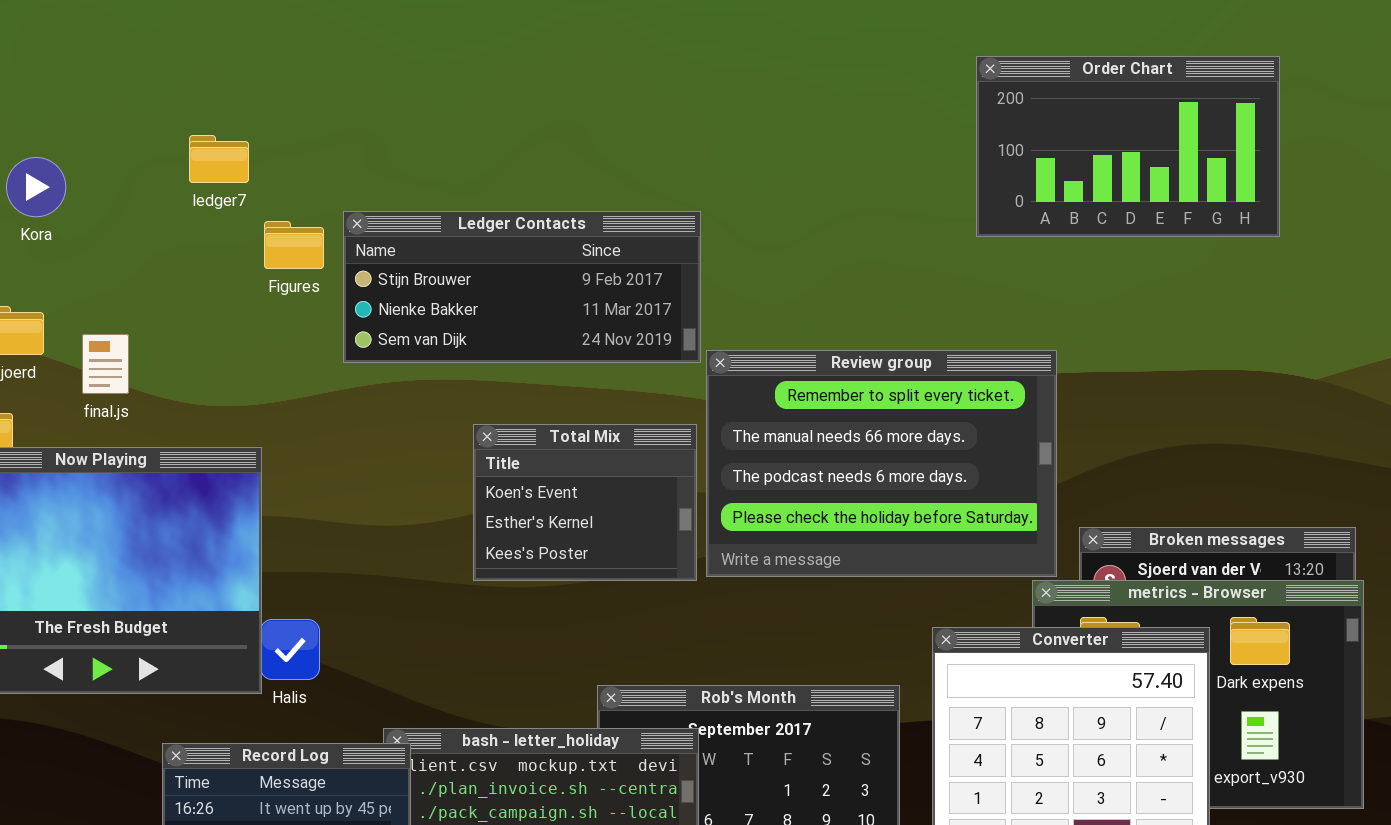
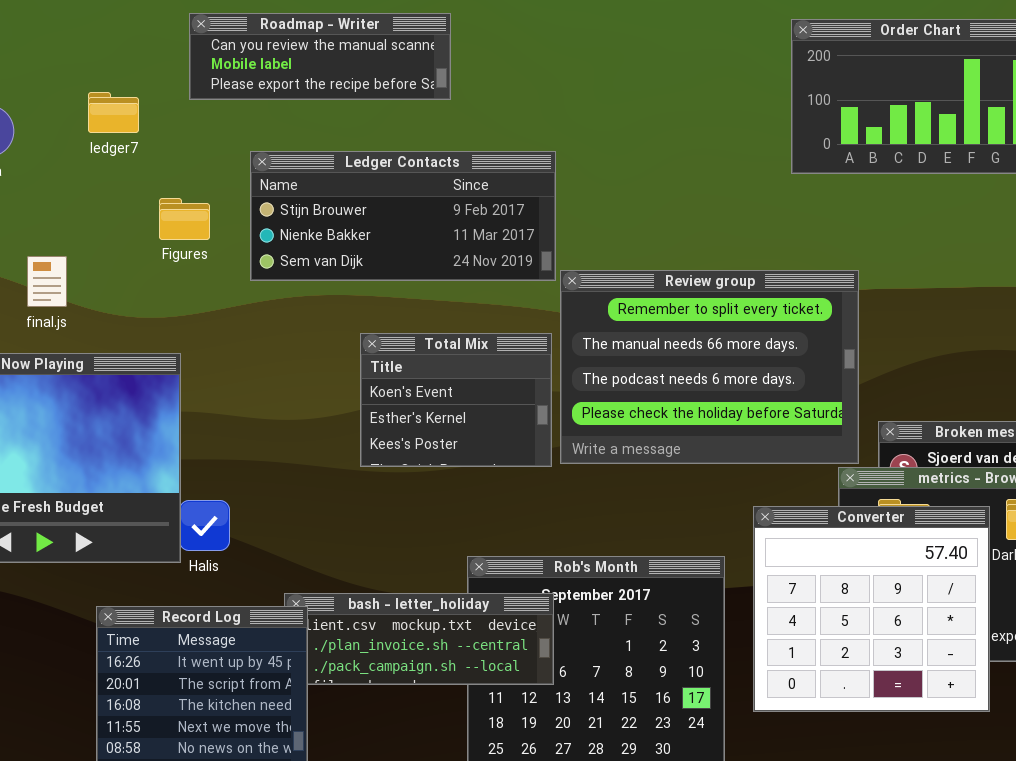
Roadmap - Writer: none -> [189,13,451,100], opened
ledger7: [189,135,249,183] -> [88,92,139,133], moved
Figures: [264,221,324,269] -> [159,198,210,240], moved

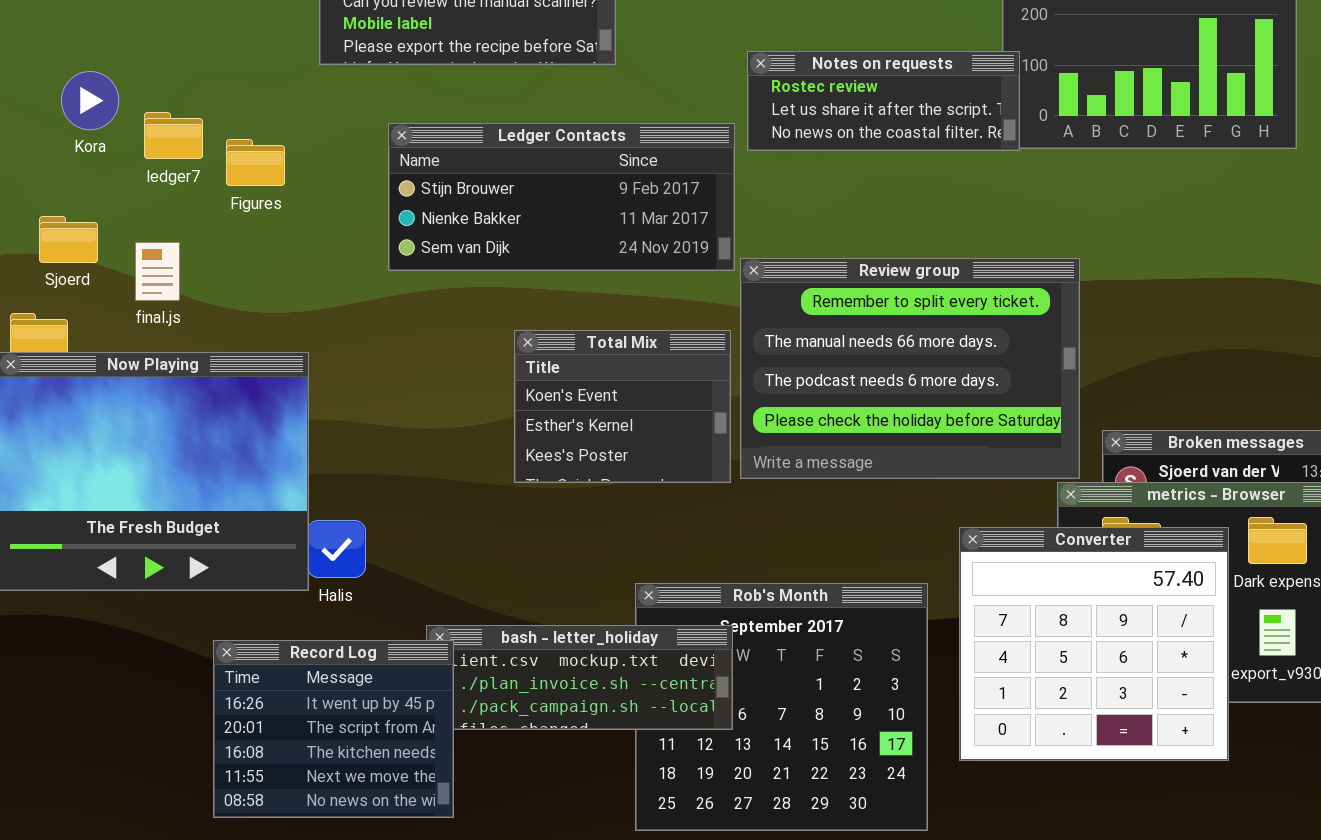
Notes on requests: none -> [747,51,1020,151], opened
ledger7: [88,92,139,133] -> [144,112,203,159], moved
Figures: [159,198,210,240] -> [226,139,285,186], moved

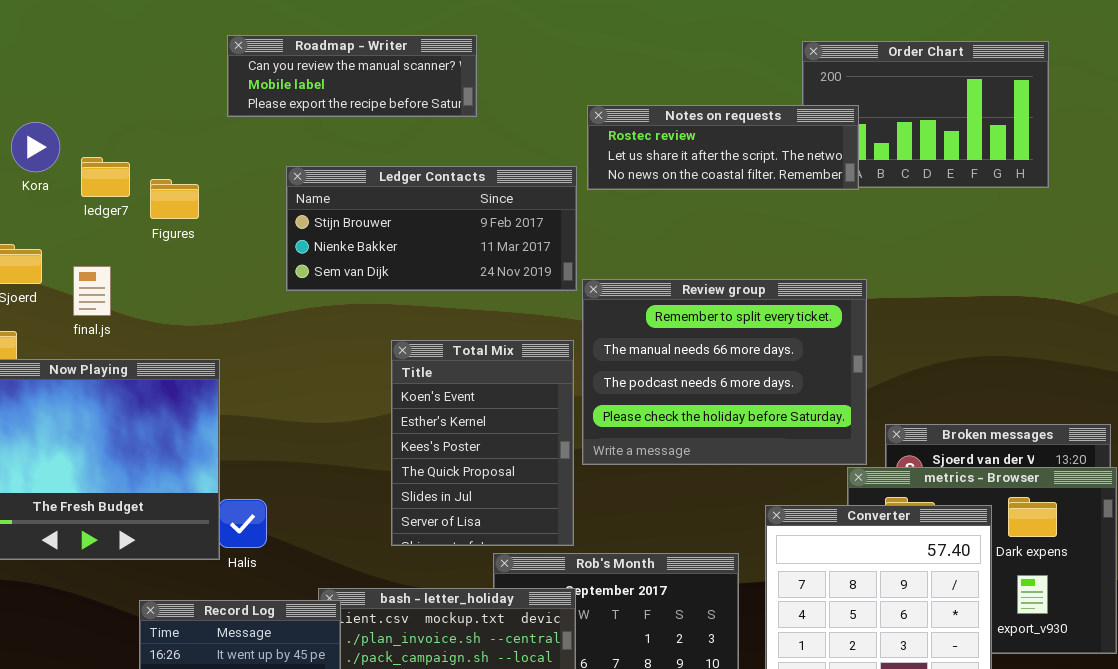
Notes on requests: [747,51,1020,151] -> [587,105,859,190], resized
Total Mix: [514,330,731,483] -> [391,340,574,546], resized

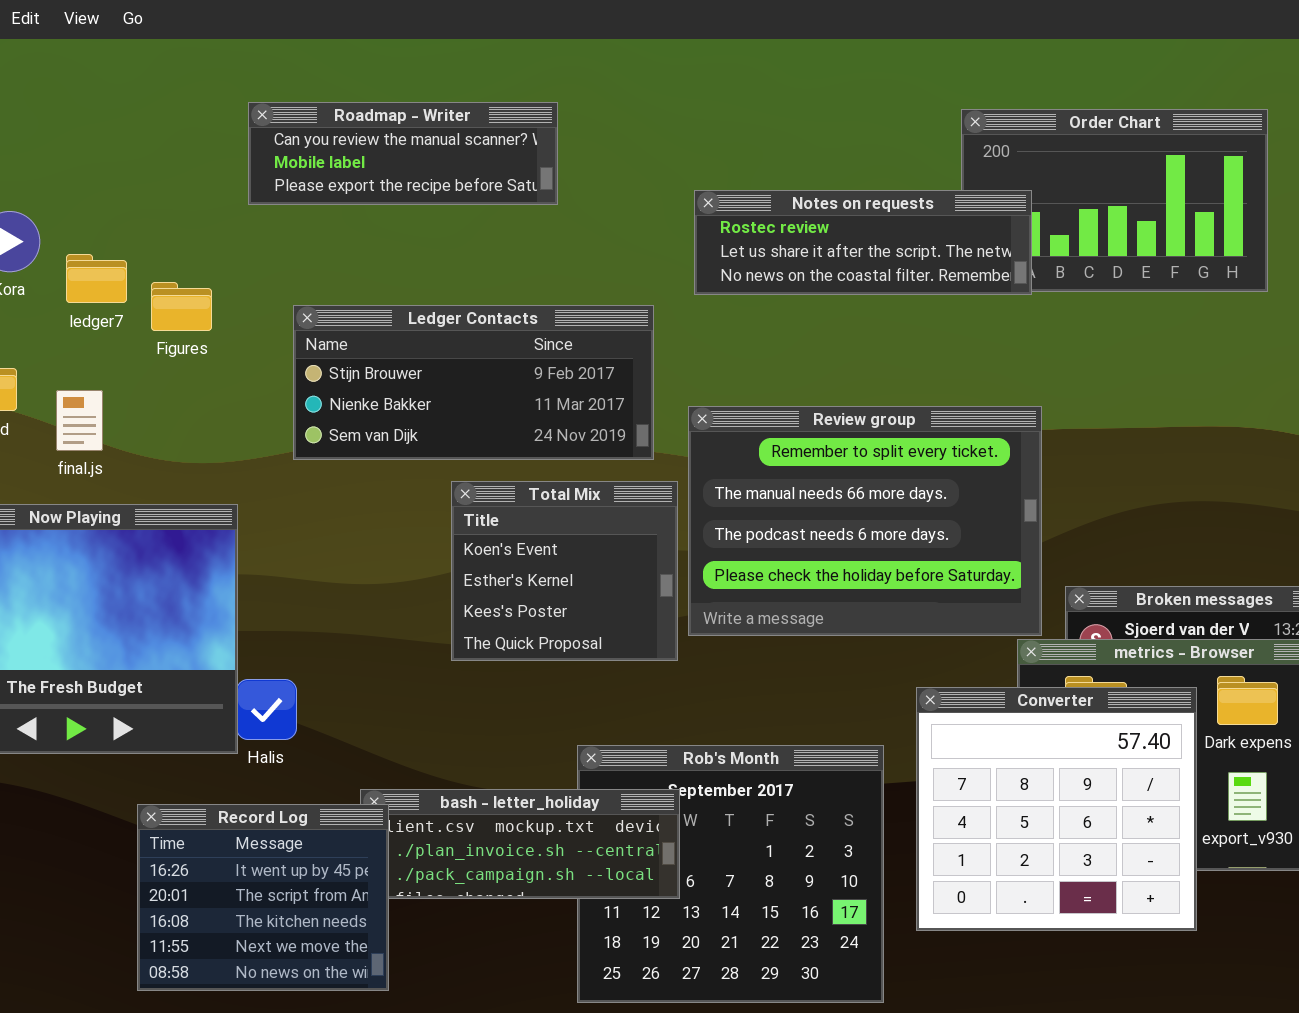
Ledger Contacts: [286,166,577,291] -> [293,305,654,460], moved
Total Mix: [391,340,574,546] -> [451,481,678,661], resized

